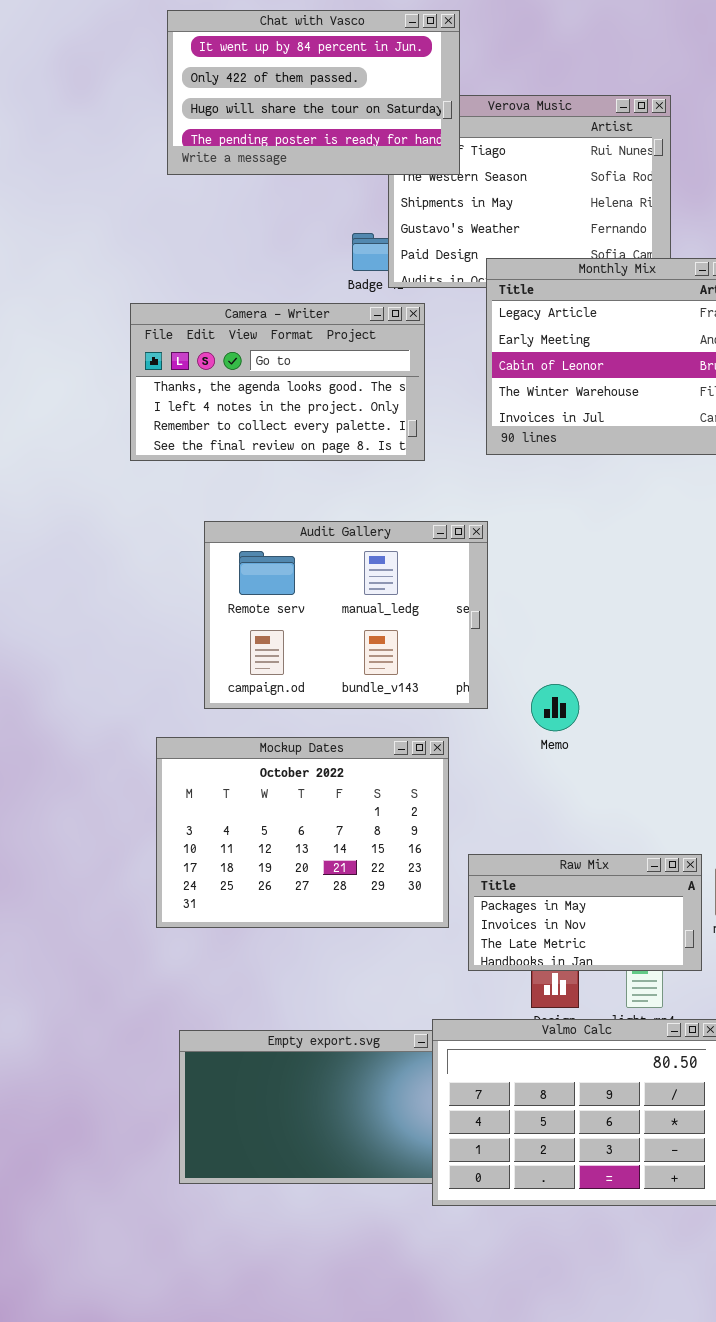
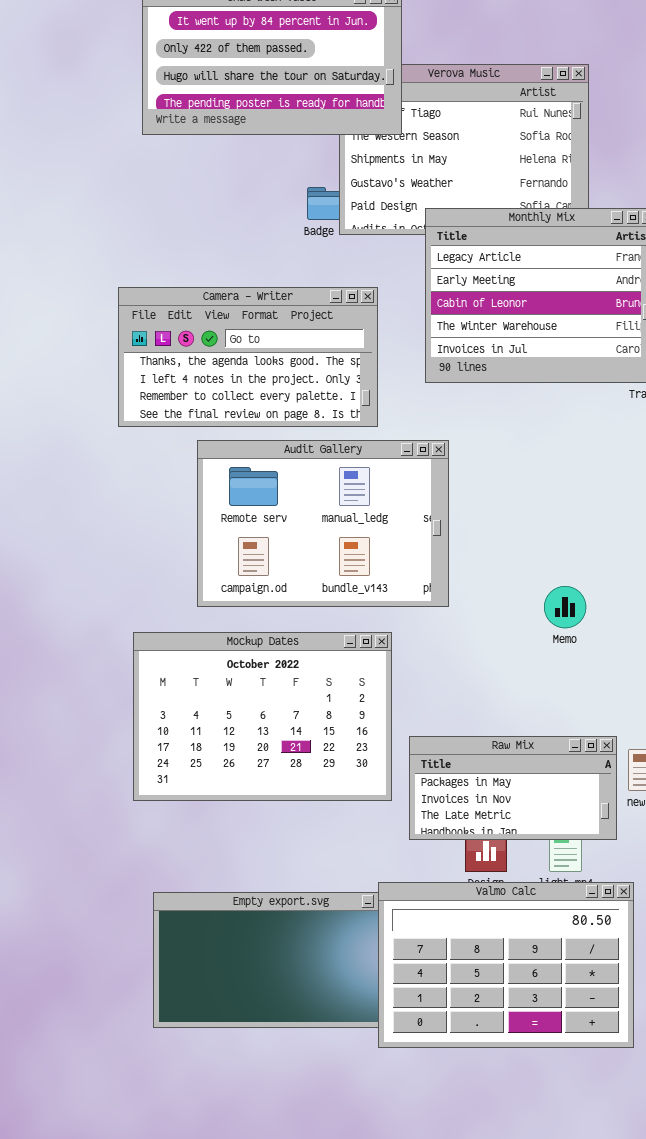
Camera - Writer: [130,303,425,461] -> [118,287,378,427], moved
Audit Gallery: [204,521,488,709] -> [197,440,449,607], moved
Memo: [531,684,579,731] -> [544,586,586,628], moved

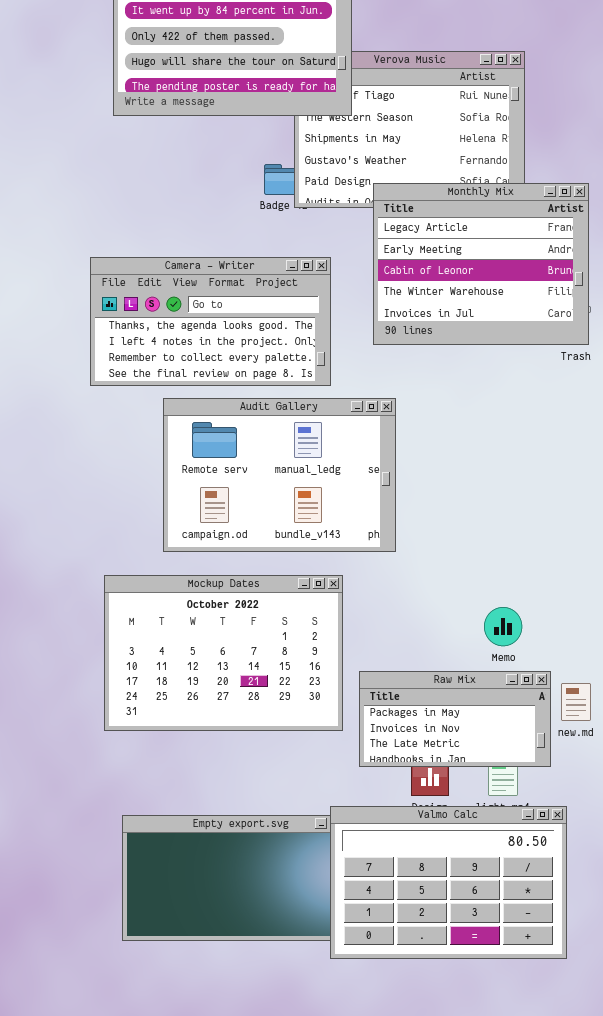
Memo: [544,586,586,628] -> [484,607,522,646], moved

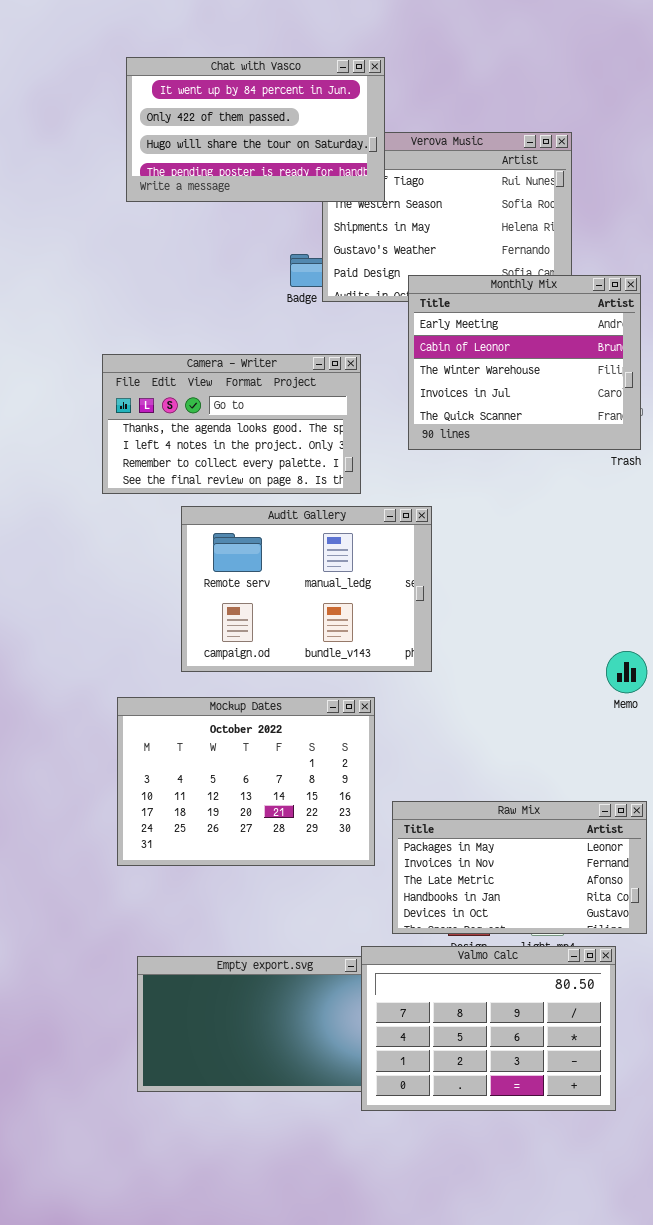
Monthly Mix: [373,183,589,345] -> [408,275,641,450], scrolled down 1 row
Memo: [484,607,522,646] -> [606,651,647,693], moved
Raw Mix: [359,671,551,767] -> [392,801,647,934], resized

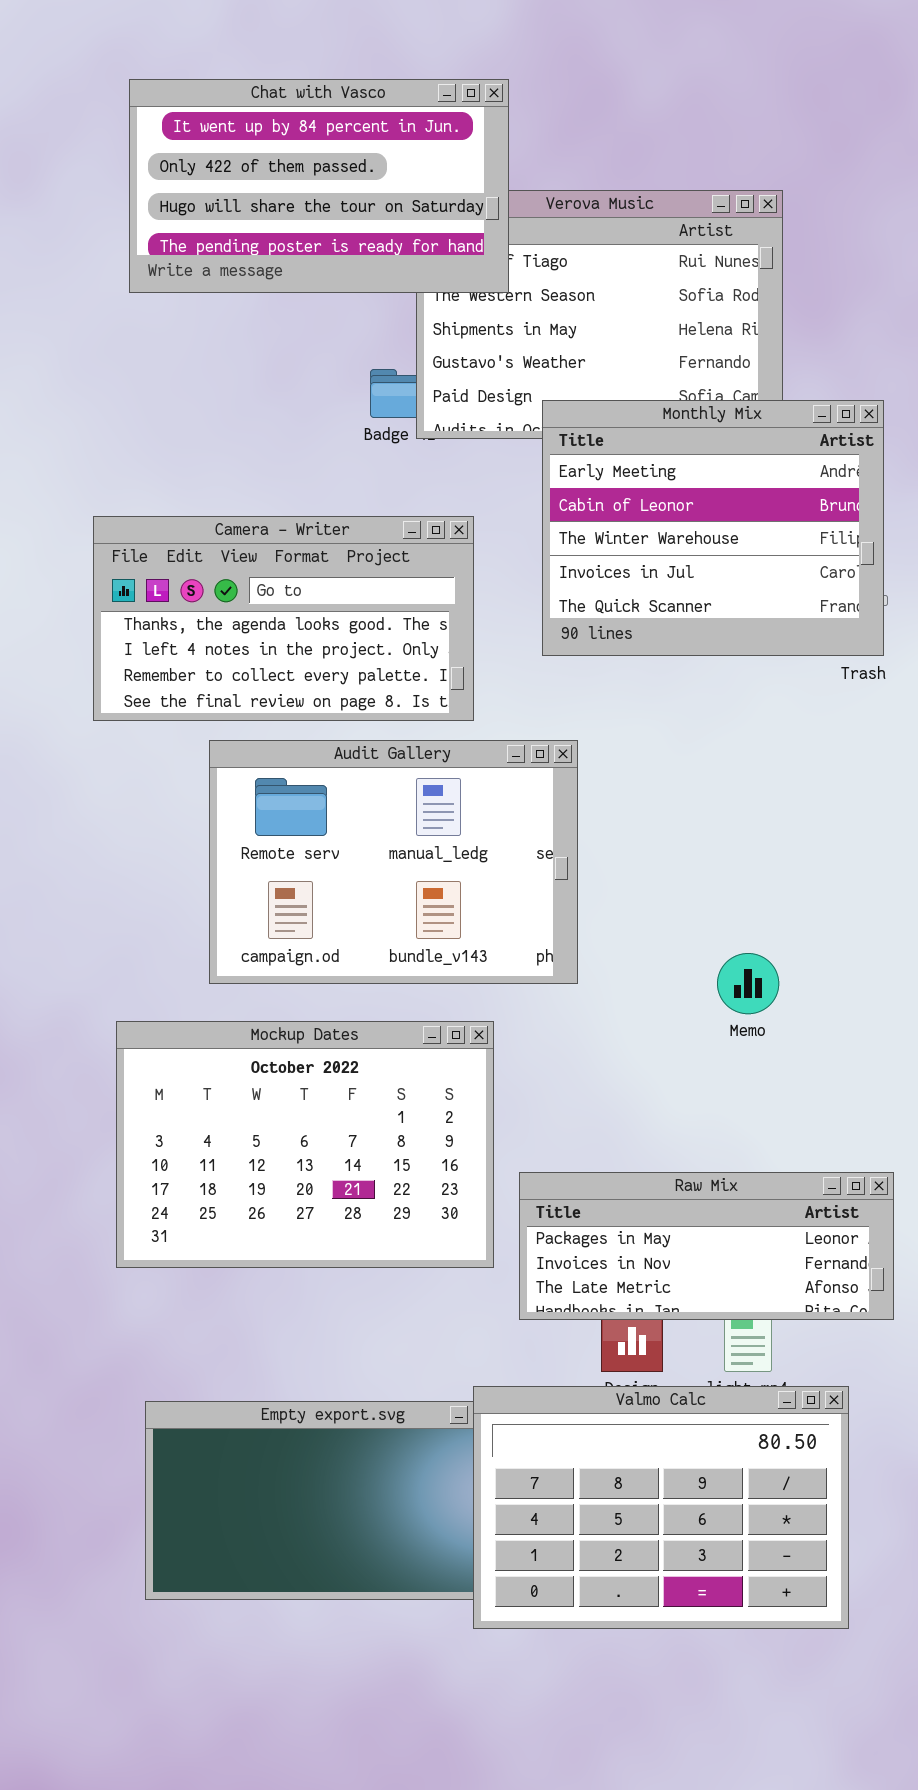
Memo: [606,651,647,693] -> [717,953,779,1014], moved
Raw Mix: [392,801,647,934] -> [519,1172,894,1320], resized

